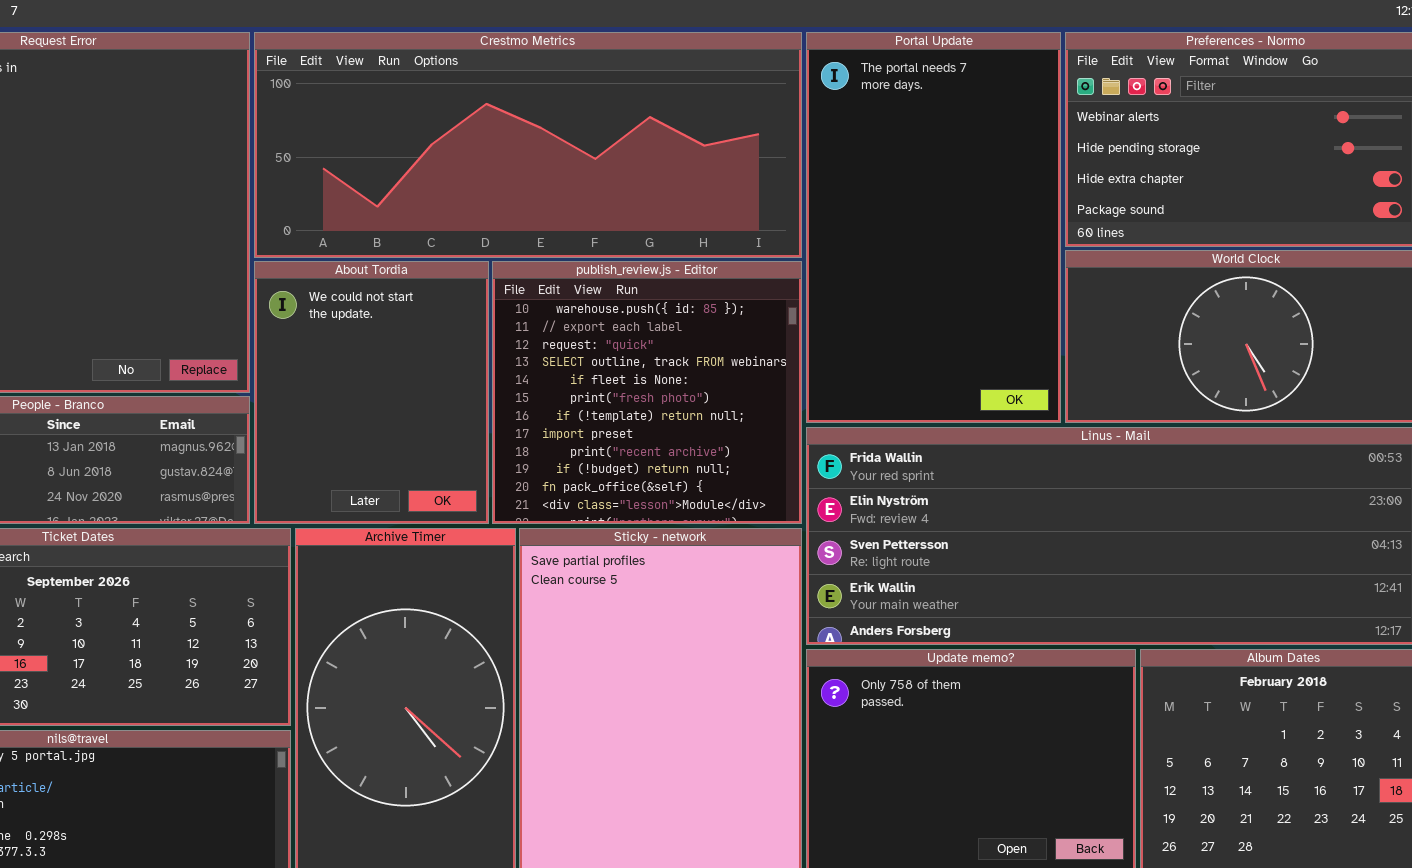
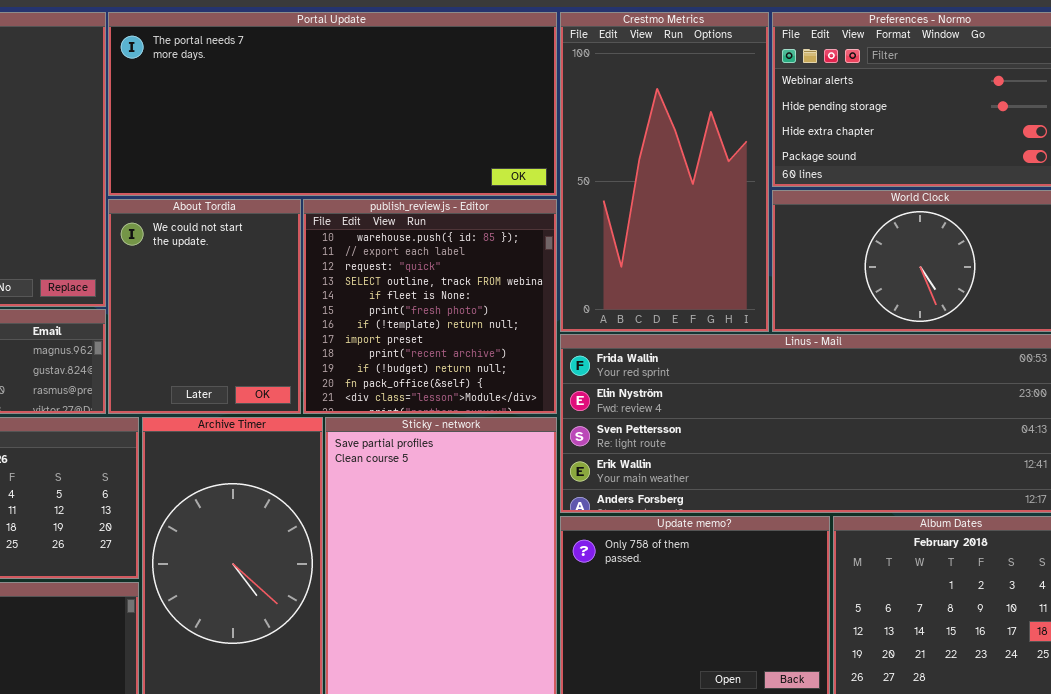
Crestmo Metrics: [254,32,802,258] -> [560,12,769,332], moved, resized
Portal Update: [806,32,1061,423] -> [108,12,557,196], moved, resized

